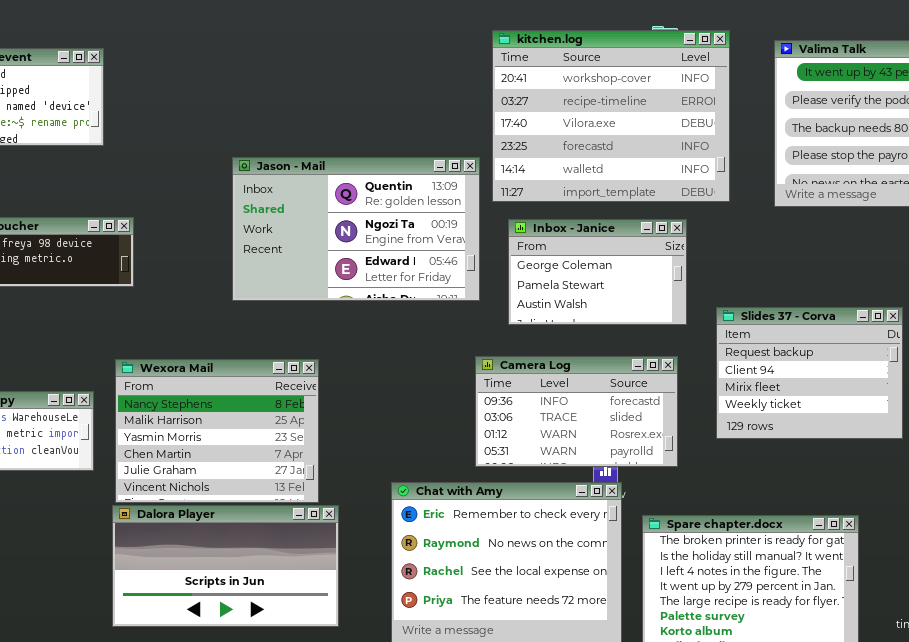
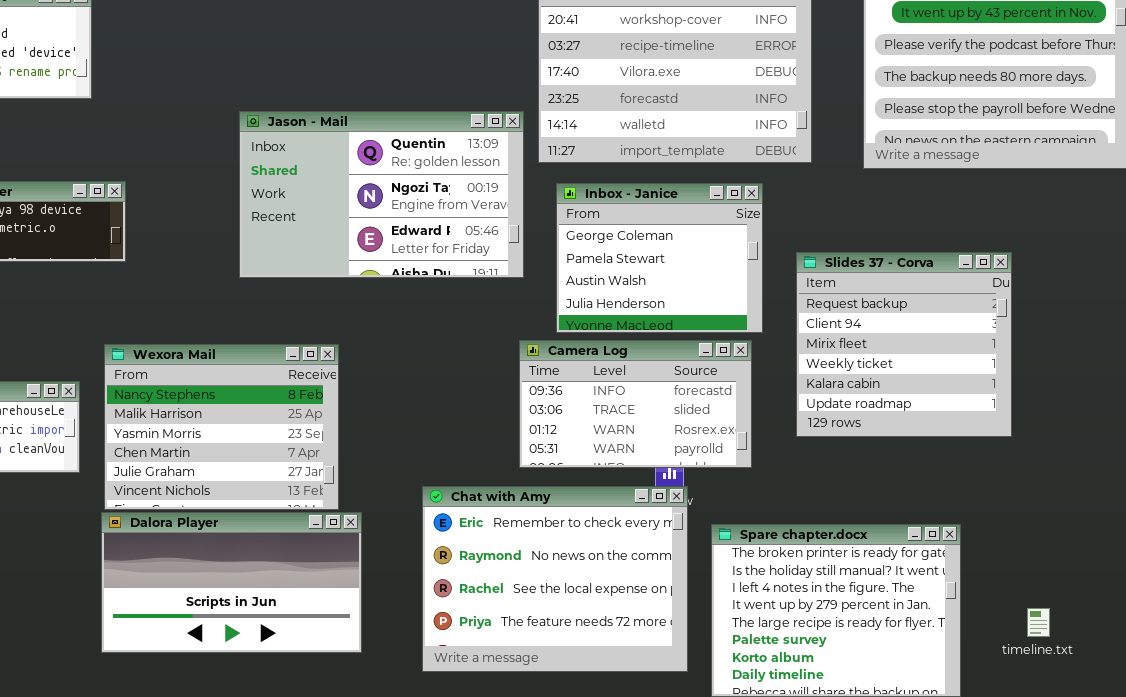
Inbox - Janice: [508,219,687,325] -> [556,183,763,333], resized
Slides 37 - Corva: [716,307,903,439] -> [796,252,1012,437], resized

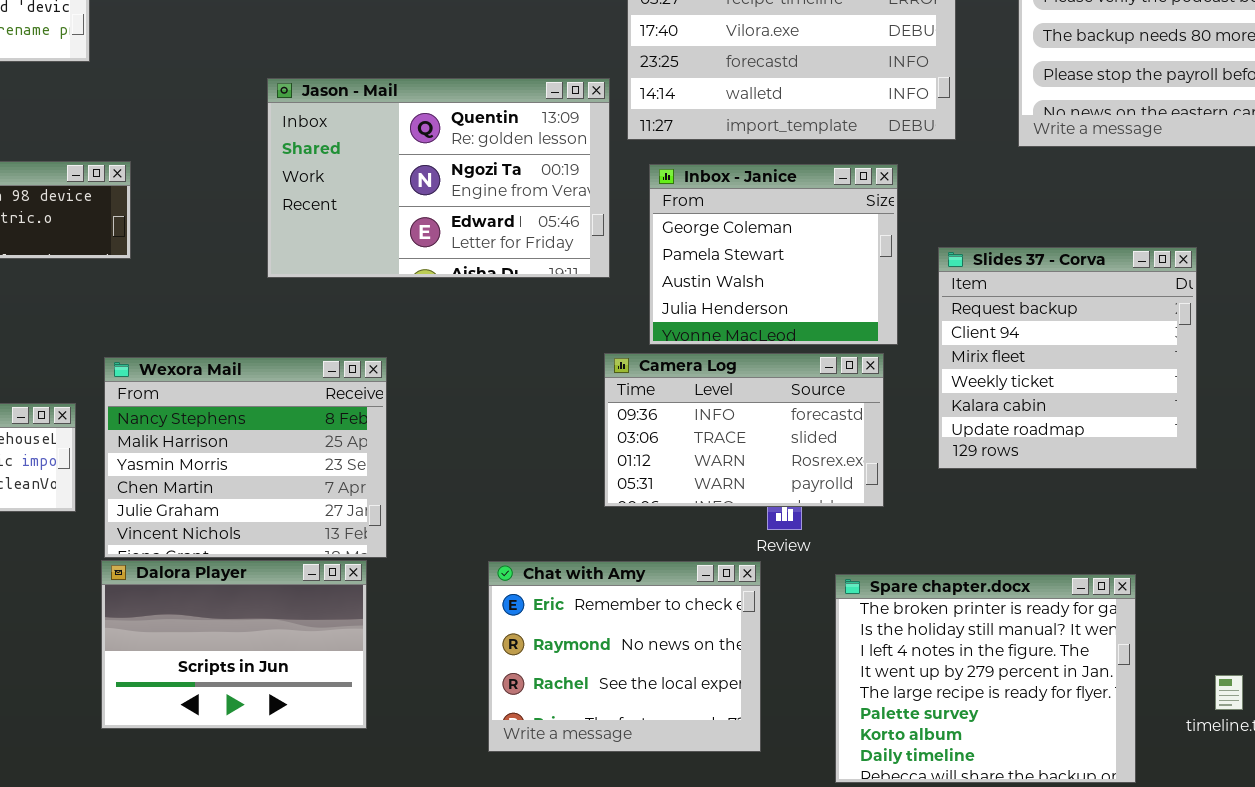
Chat with Amy: [422,486,688,672] -> [488,561,761,752], resized
Dalora Player: [101,512,362,653] -> [101,560,367,729], resized

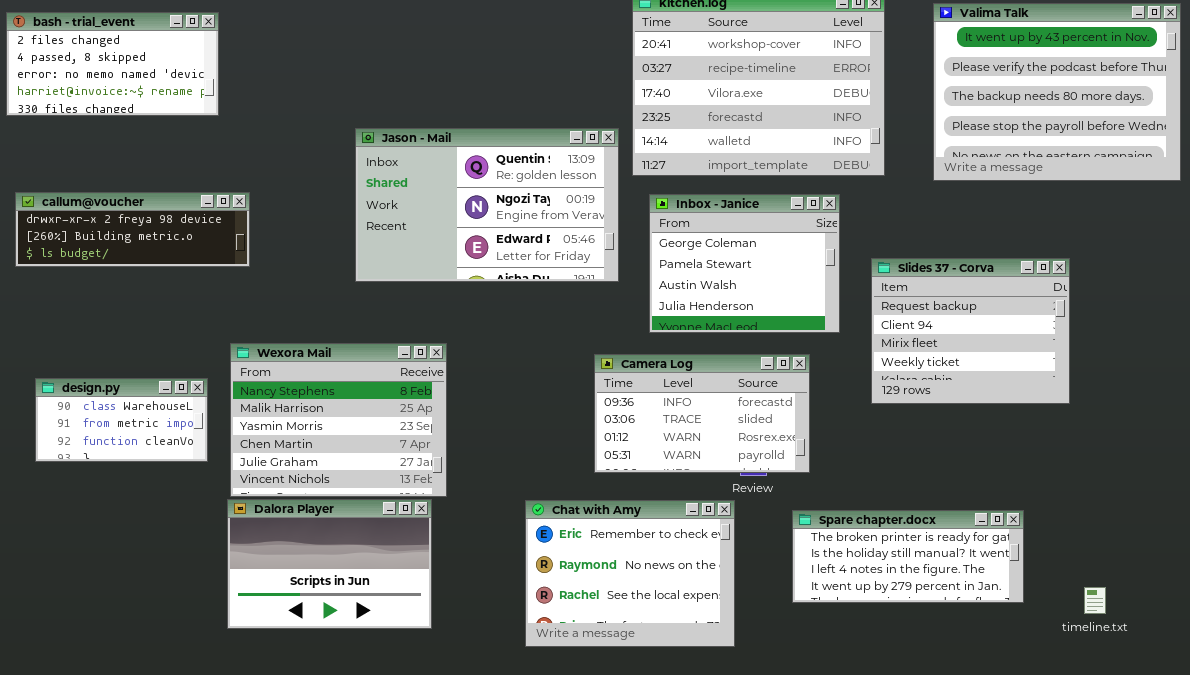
Slides 37 - Corva: [938,247,1197,469] -> [871,258,1070,404], resized
Camera Log: [604,353,884,507] -> [594,354,810,473], moved
Spare chapter.docx: [835,574,1136,783] -> [792,510,1024,603], resized

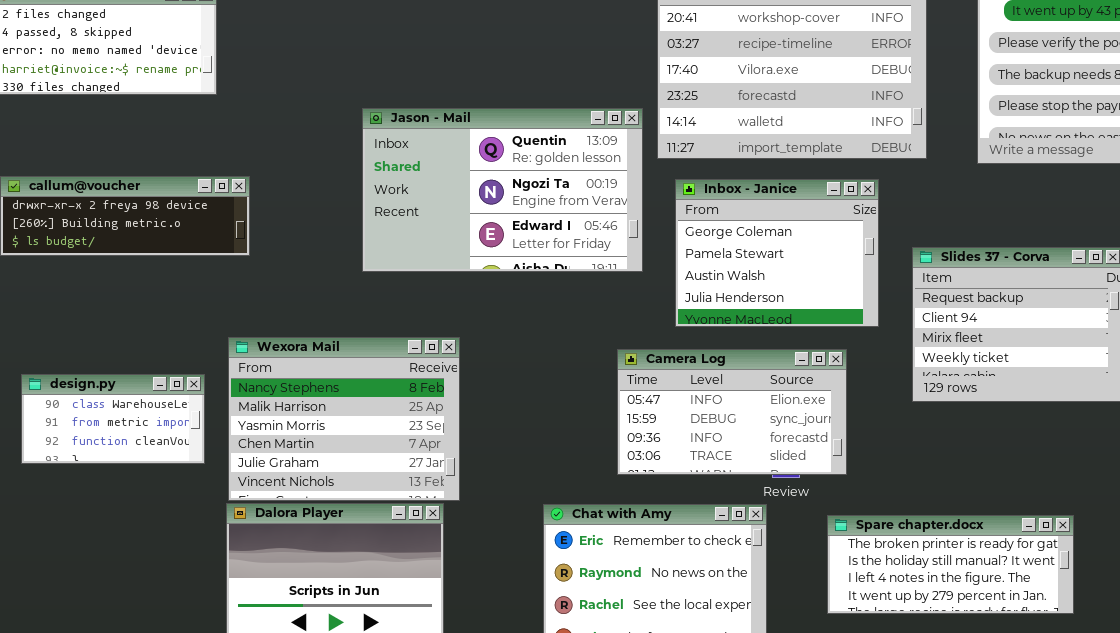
Camera Log: [594,354,810,473] -> [617,349,847,475], scrolled up 2 rows

